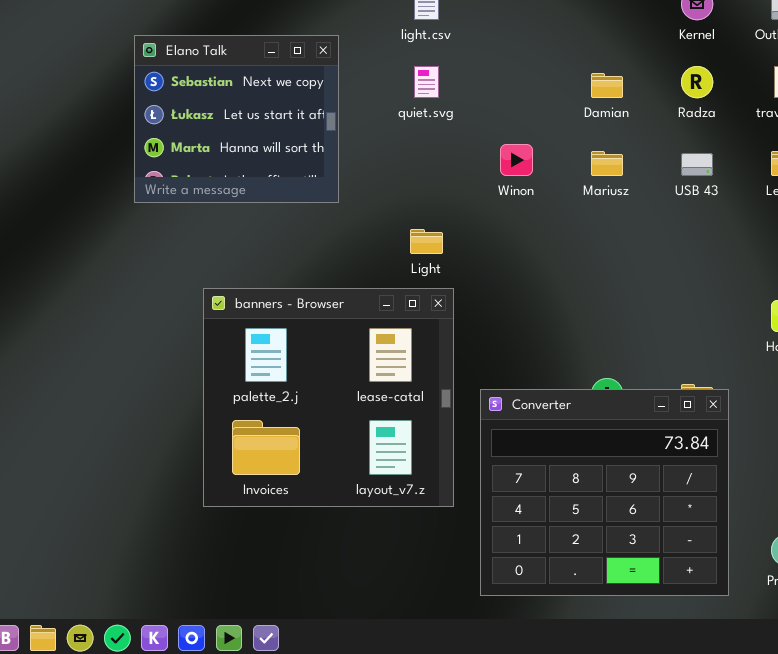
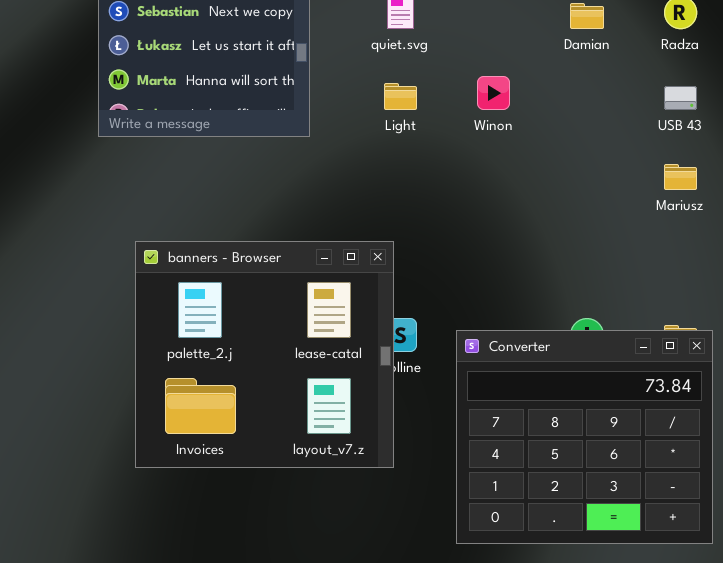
Mariusz: [591,151,623,176] -> [664,164,697,190], moved
Light: [410,229,443,254] -> [384,83,417,110], moved
banners - Browser: [203,288,454,507] -> [135,241,394,468], moved

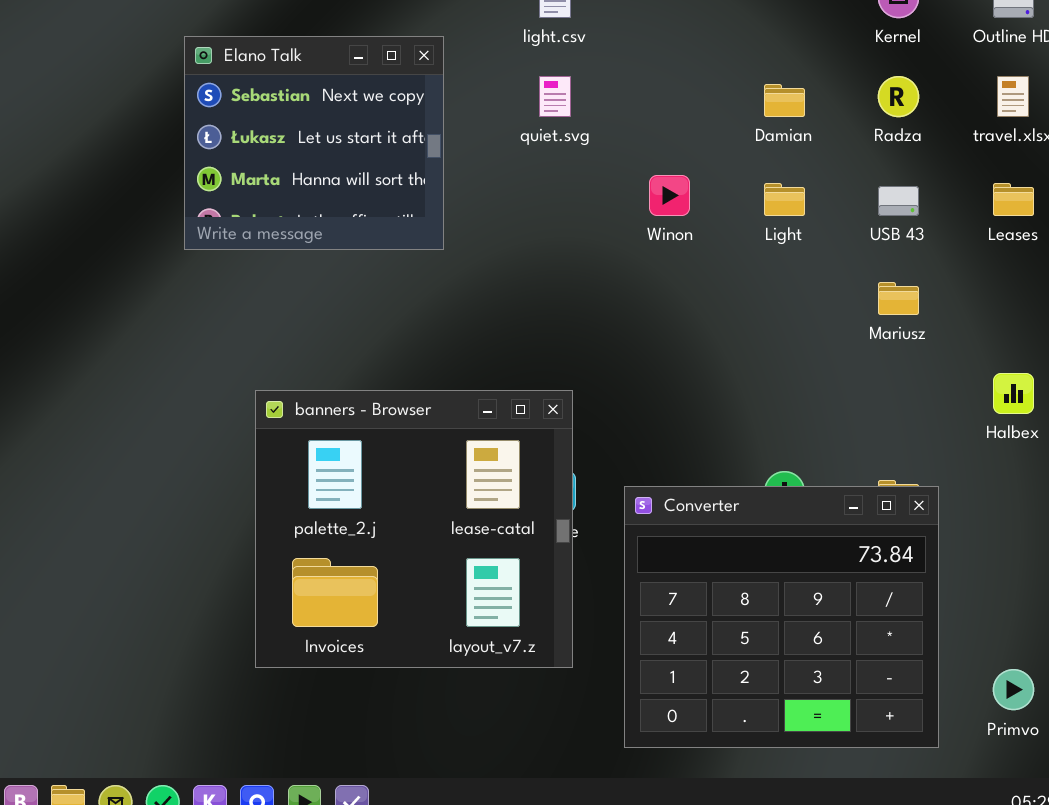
Light: [384,83,417,110] -> [764,183,805,216], moved
banners - Browser: [135,241,394,468] -> [255,390,573,668], moved

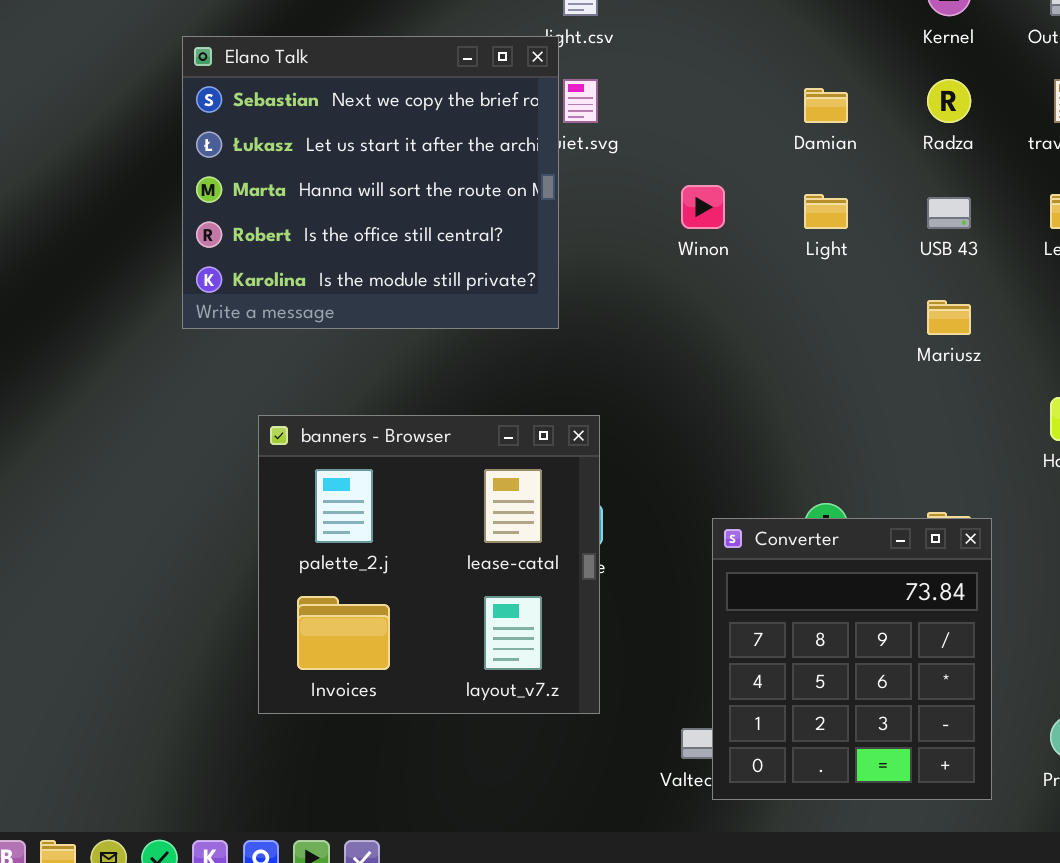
Elano Talk: [184,36,444,250] -> [182,36,559,329], resized
Converter: [624,486,939,748] -> [712,518,992,800], resized

